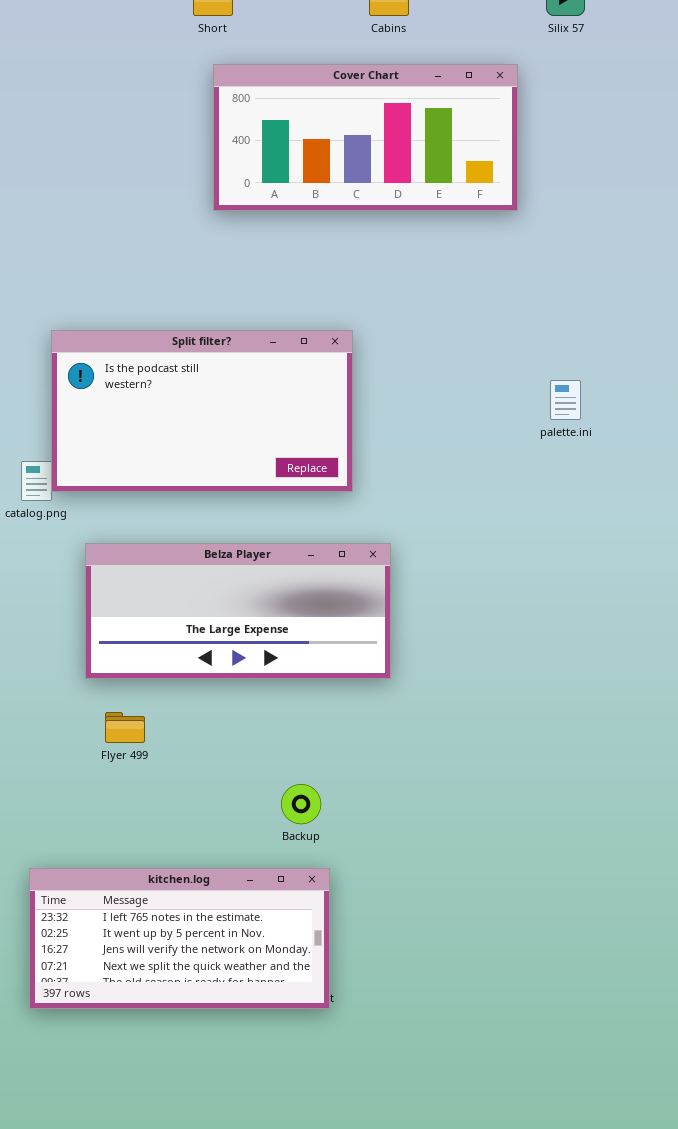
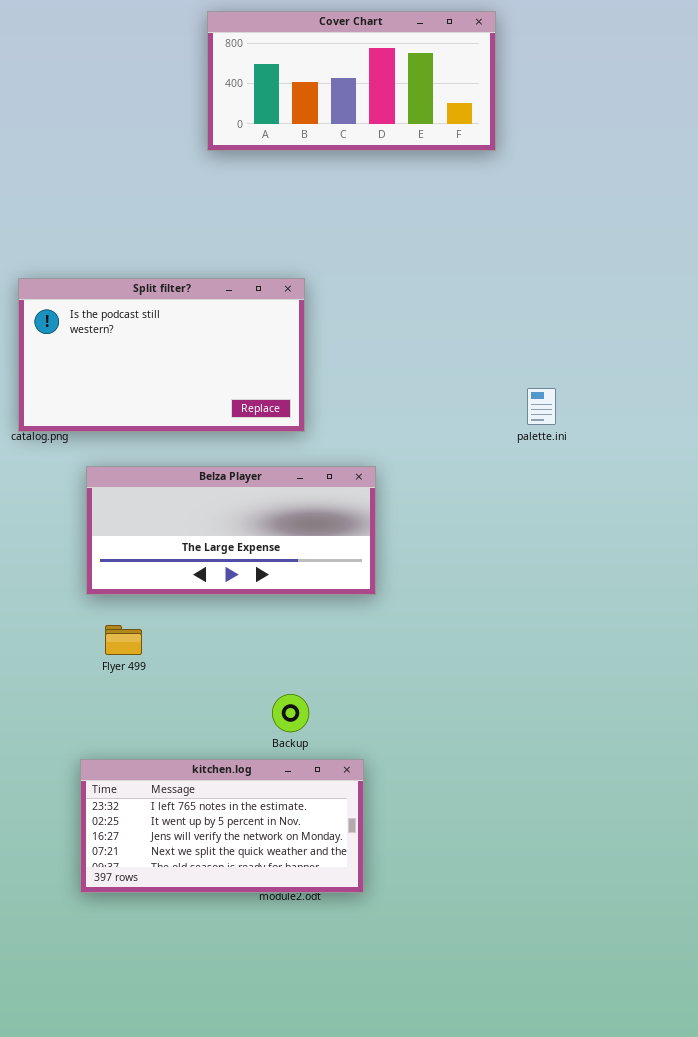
Split filter?: [51,330,353,492] -> [18,278,305,432], moved
palette.ini: [550,380,581,420] -> [527,388,556,425], moved
kitchen.log: [29,868,330,1009] -> [80,759,364,893], moved

